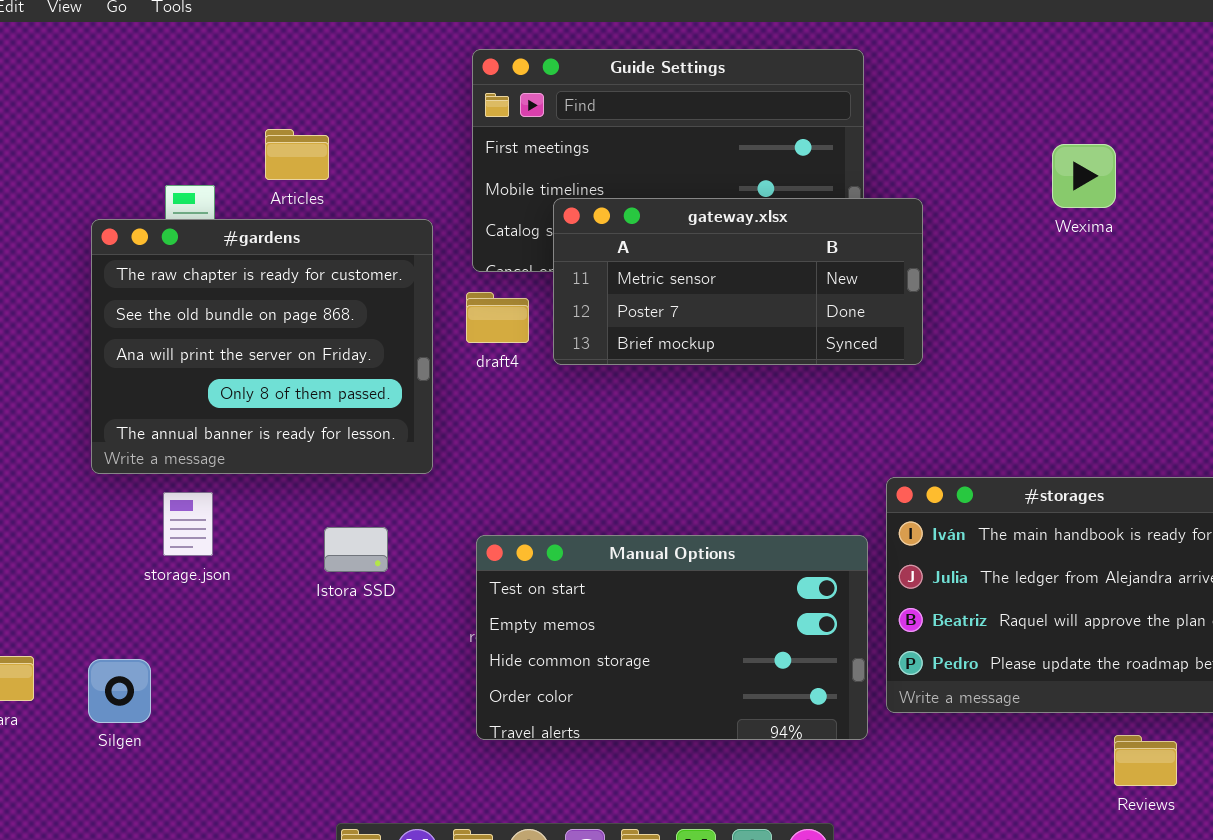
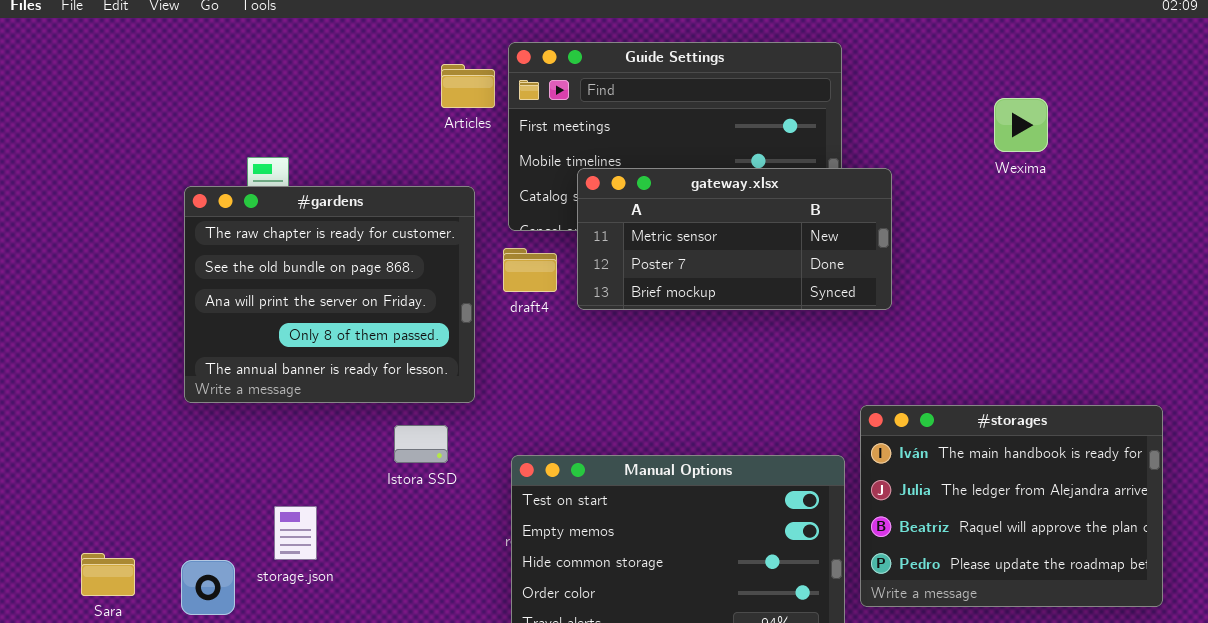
Articles: [265,129,329,180] -> [441,64,495,108], moved
Wexima: [1052,144,1116,208] -> [994,98,1048,152], moved
storage.json: [163,492,213,556] -> [274,506,317,560], moved
Istora SSD: [324,527,388,572] -> [394,425,448,463], moved

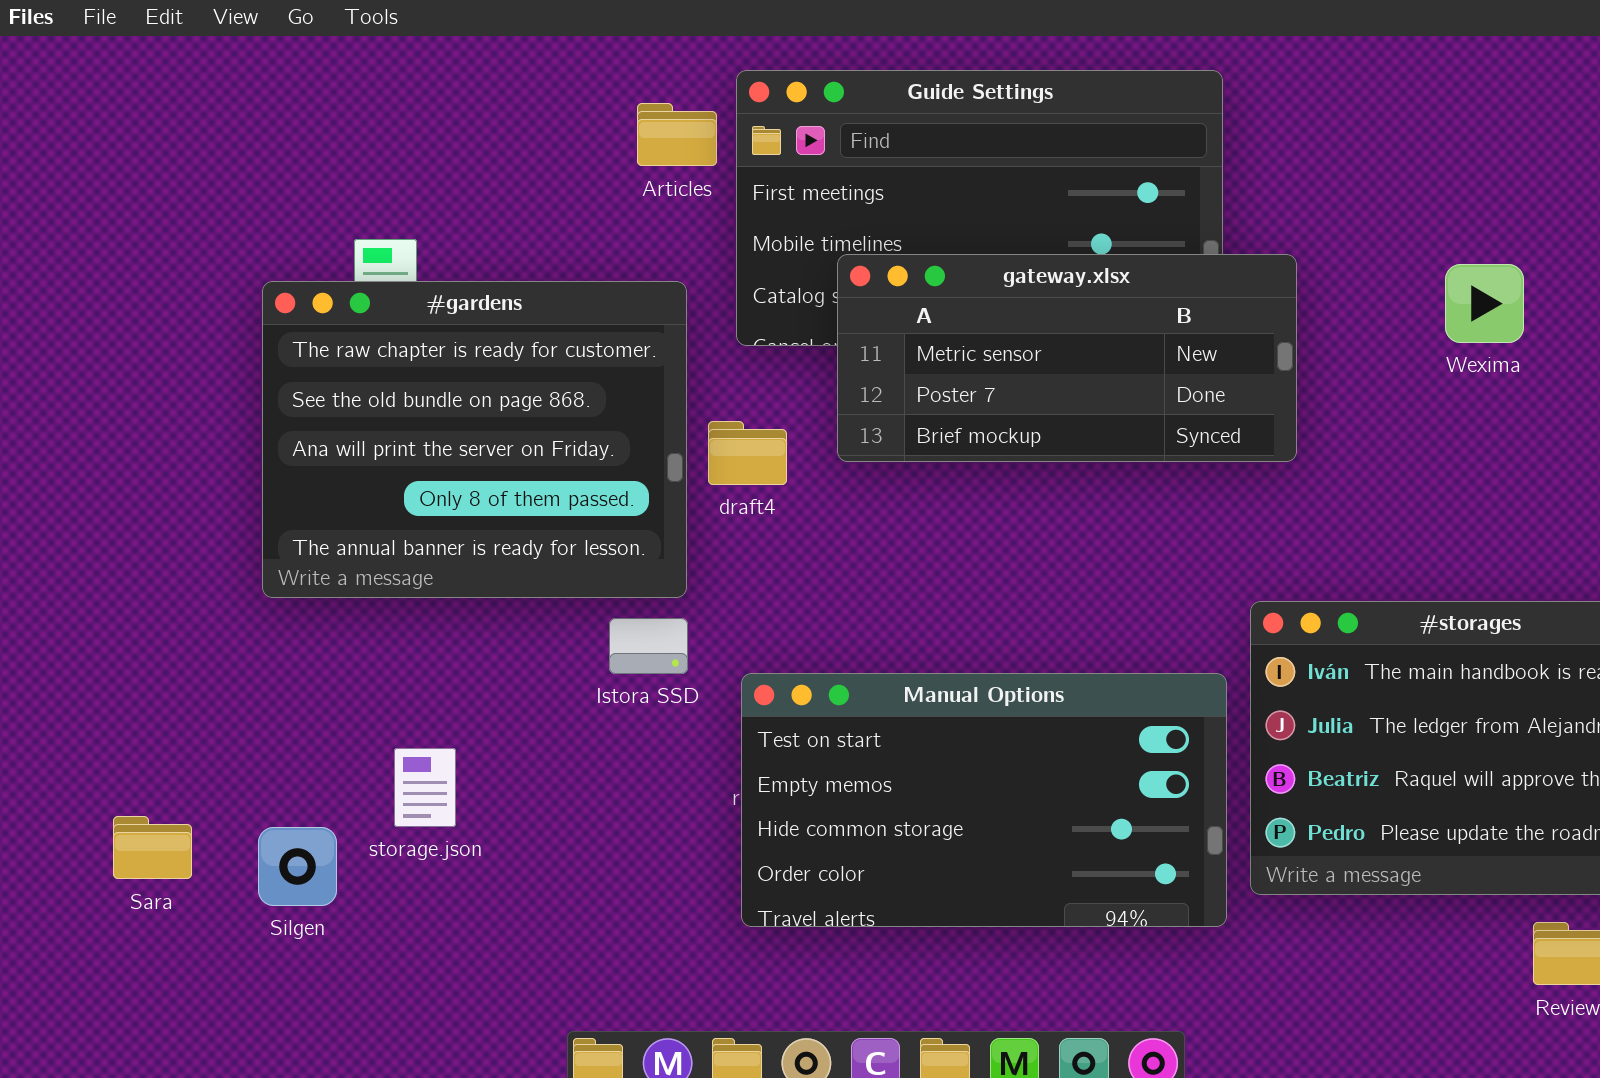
Wexima: [994,98,1048,152] -> [1445,264,1524,343], moved
draft4: [503,248,557,292] -> [708,421,787,485], moved
Istora SSD: [394,425,448,463] -> [609,618,688,674], moved

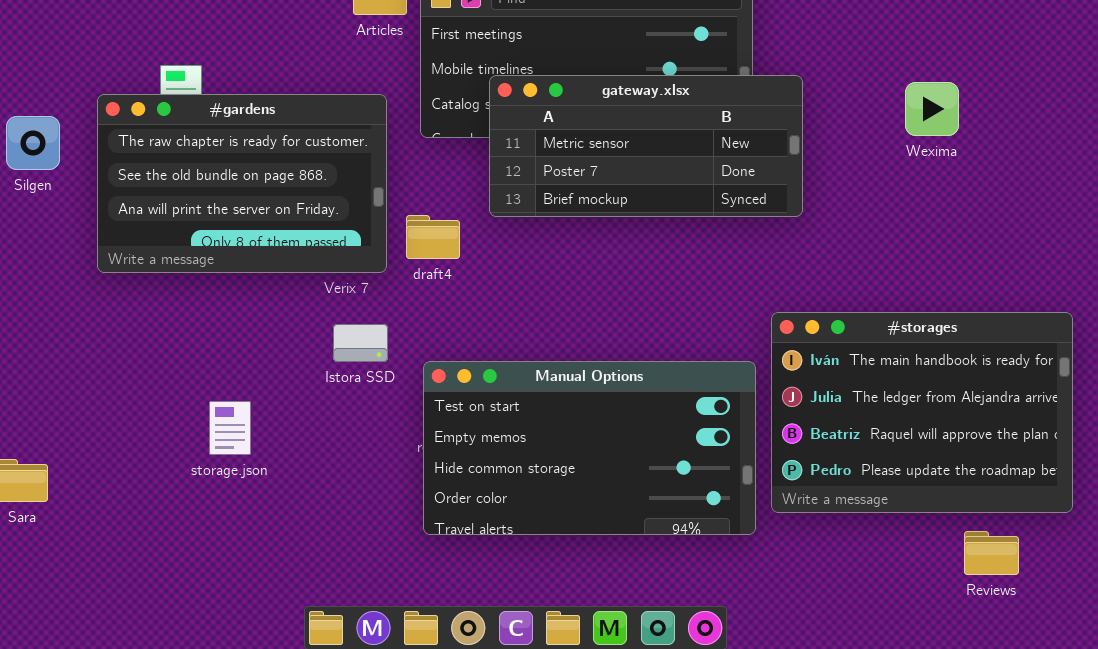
#gardens: [262,281,687,598] -> [97,94,387,273], resized
draft4: [708,421,787,485] -> [406,215,460,259], moved
storage.json: [394,748,456,827] -> [209,401,251,455], moved
Silgen: [258,827,337,906] -> [6,116,60,170], moved

